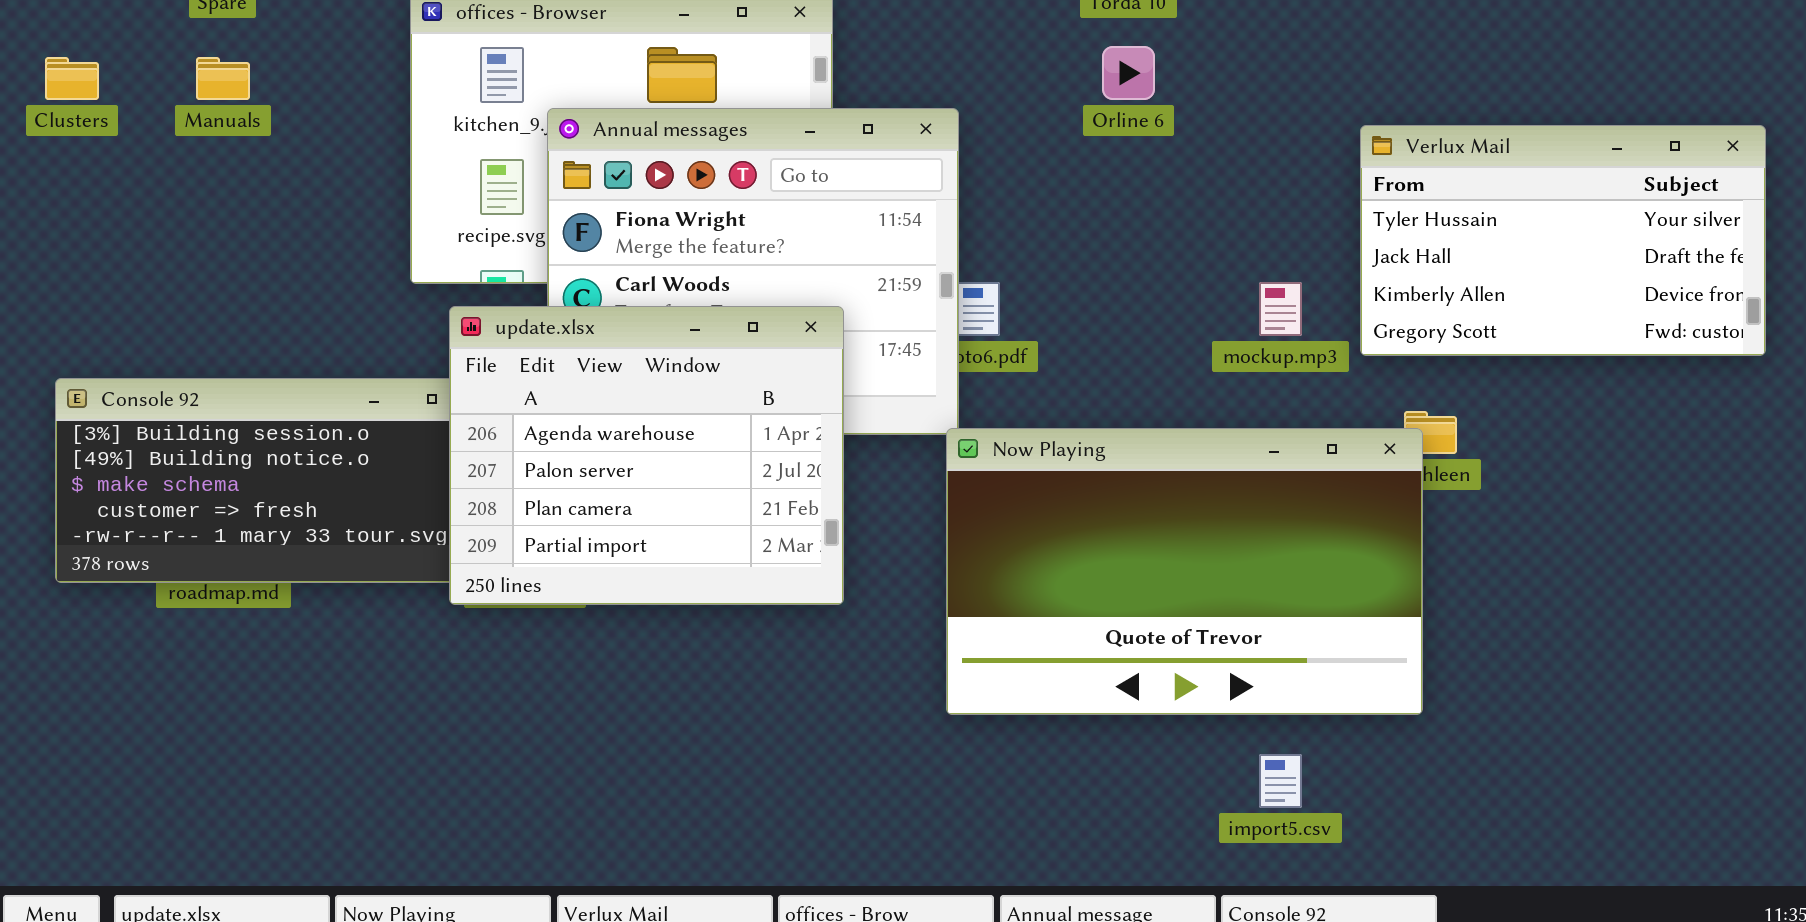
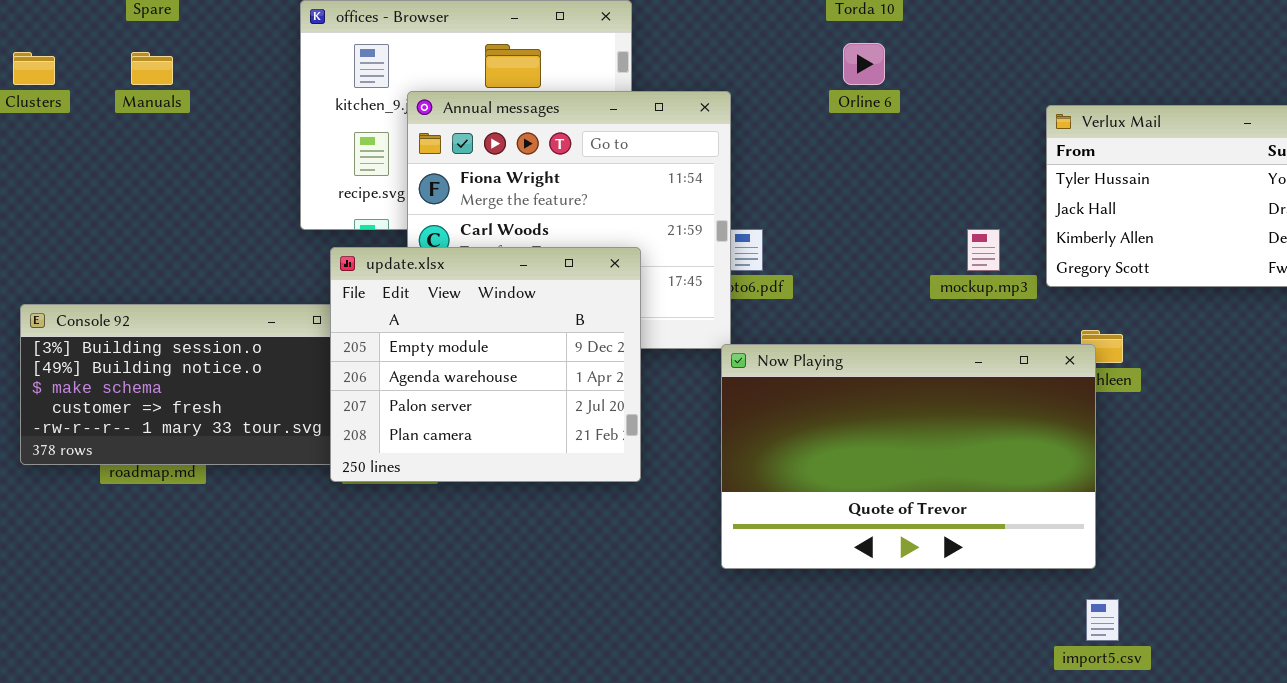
update.xlsx: [449,306,844,605] -> [330,247,641,482], scrolled up 1 row
import5.csv: [1259,754,1302,808] -> [1086,599,1119,641], moved

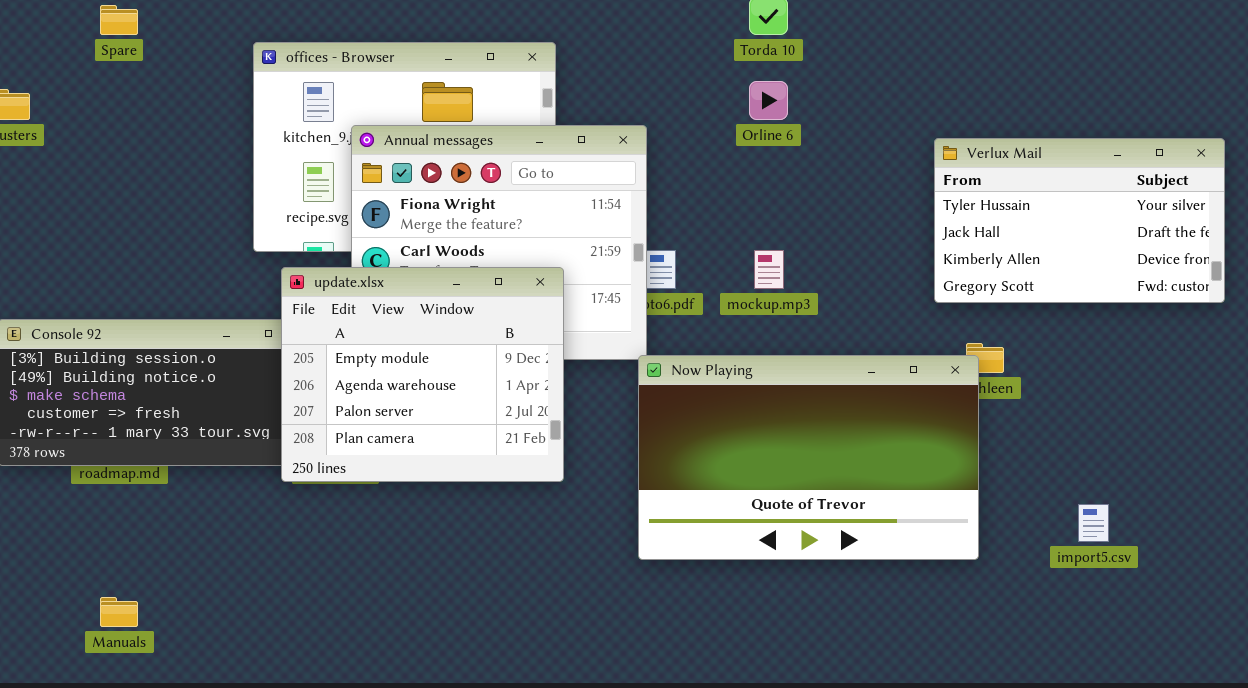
Manuals: [131,52,173,85] -> [100,597,138,627], moved
mockup.mp3: [967,229,1000,271] -> [754,250,784,289], moved
import5.csv: [1086,599,1119,641] -> [1078,504,1109,542], moved

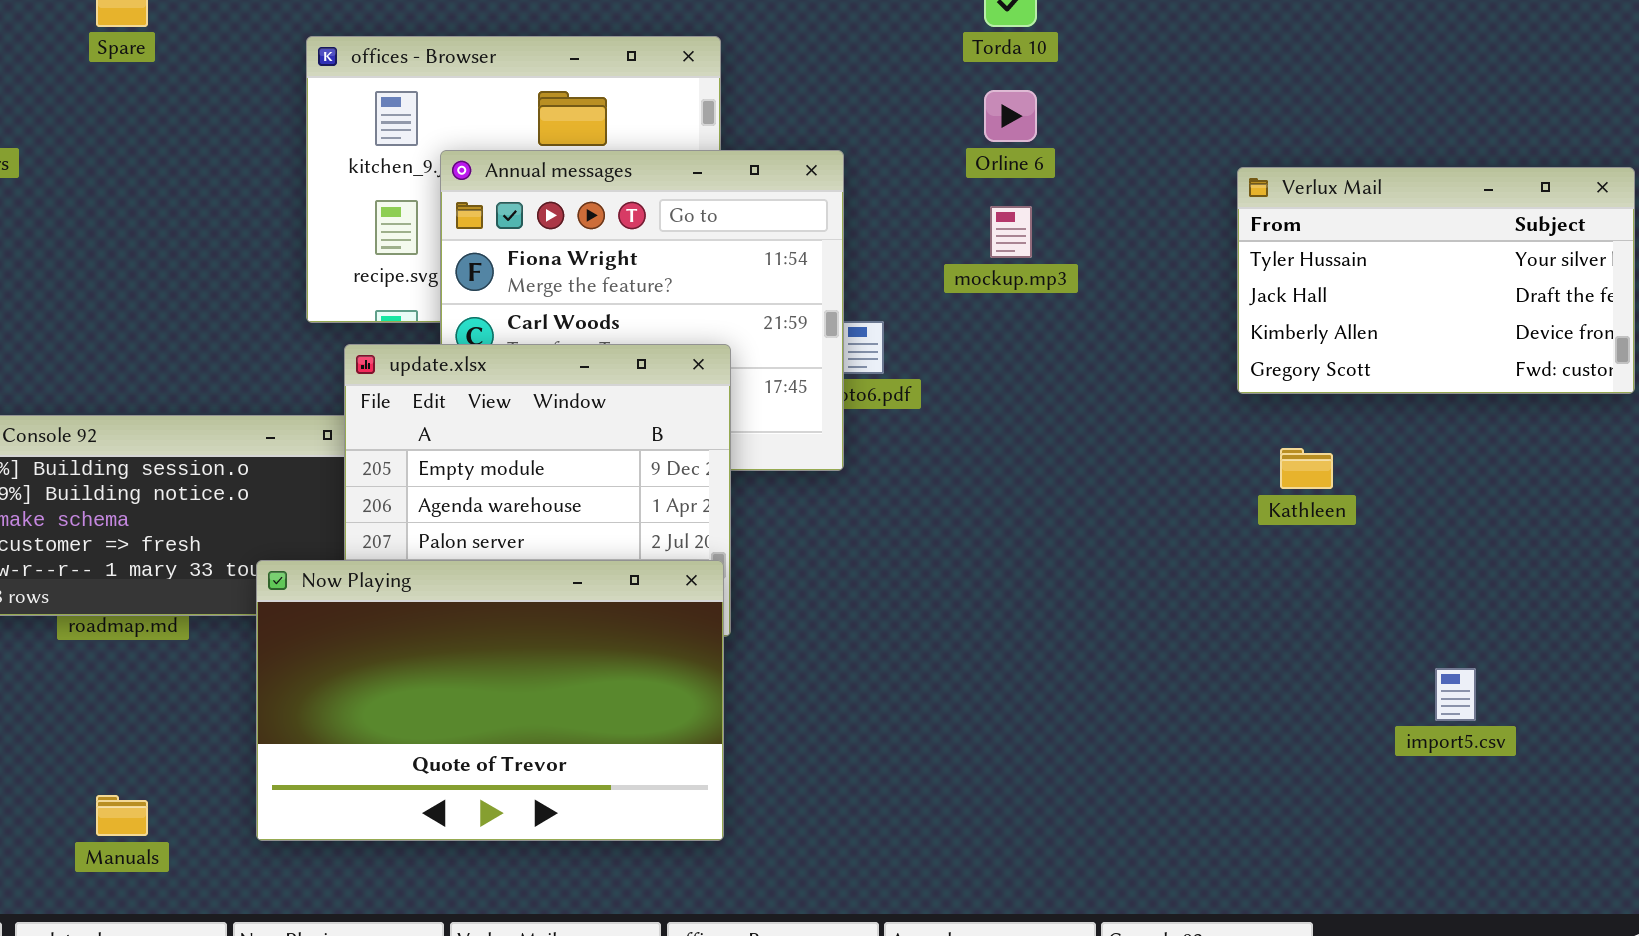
mockup.mp3: [754,250,784,289] -> [990,206,1032,258], moved
Now Playing: [638,355,979,560] -> [256,560,724,841], moved

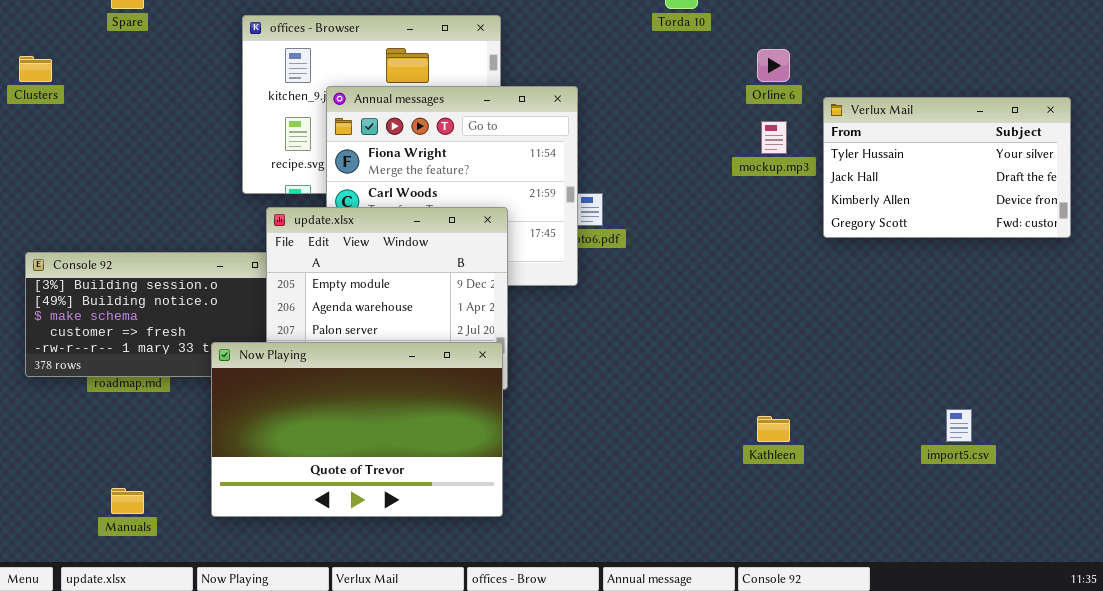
Orline 6: [984,90,1037,142] -> [757,49,790,82], moved
mockup.mp3: [990,206,1032,258] -> [761,121,787,154], moved
Kathleen: [1280,448,1333,489] -> [757,416,790,442], moved

